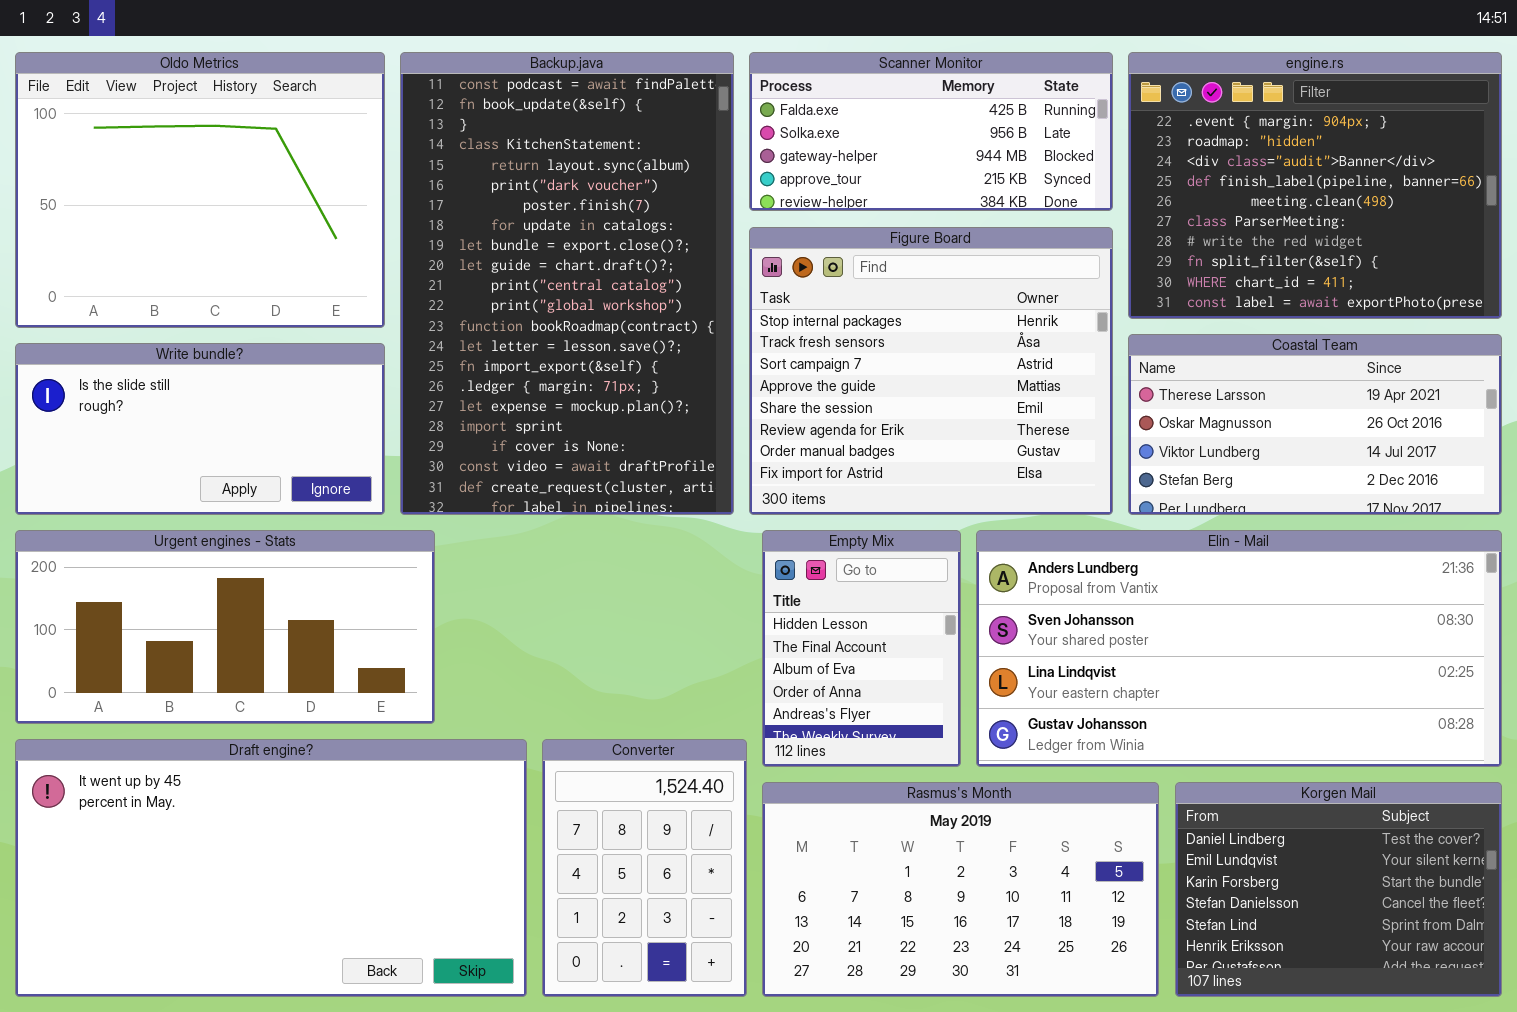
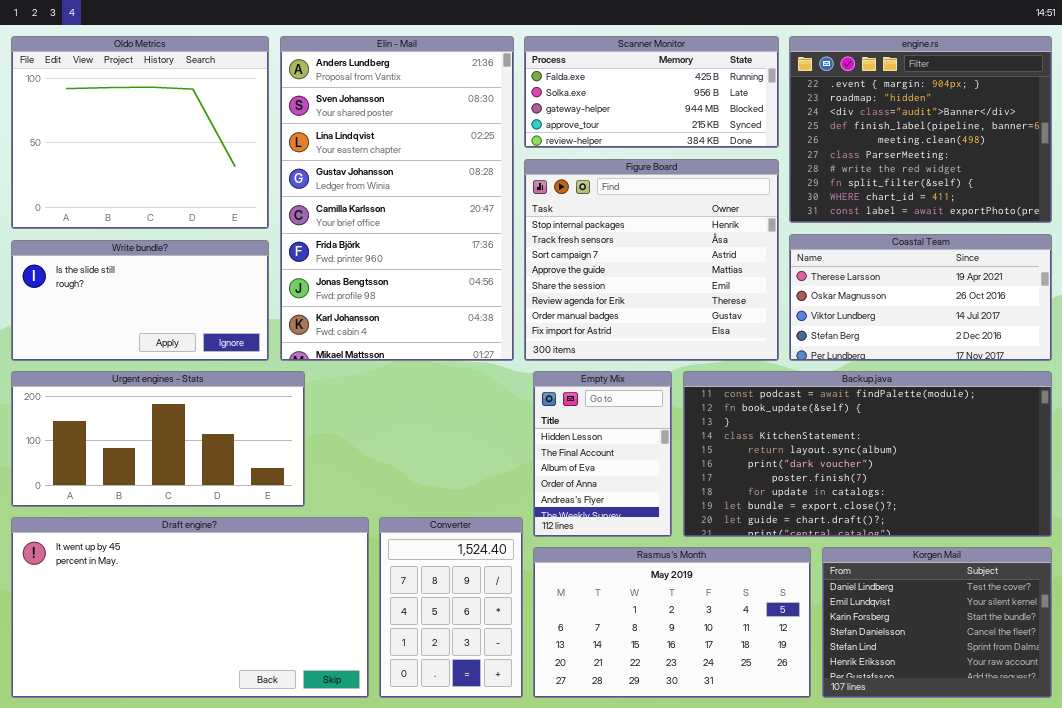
Backup.java: [400,52,734,515] -> [683,371,1052,537], moved, resized
Elin - Mail: [976,530,1502,767] -> [280,36,514,361], moved, resized

